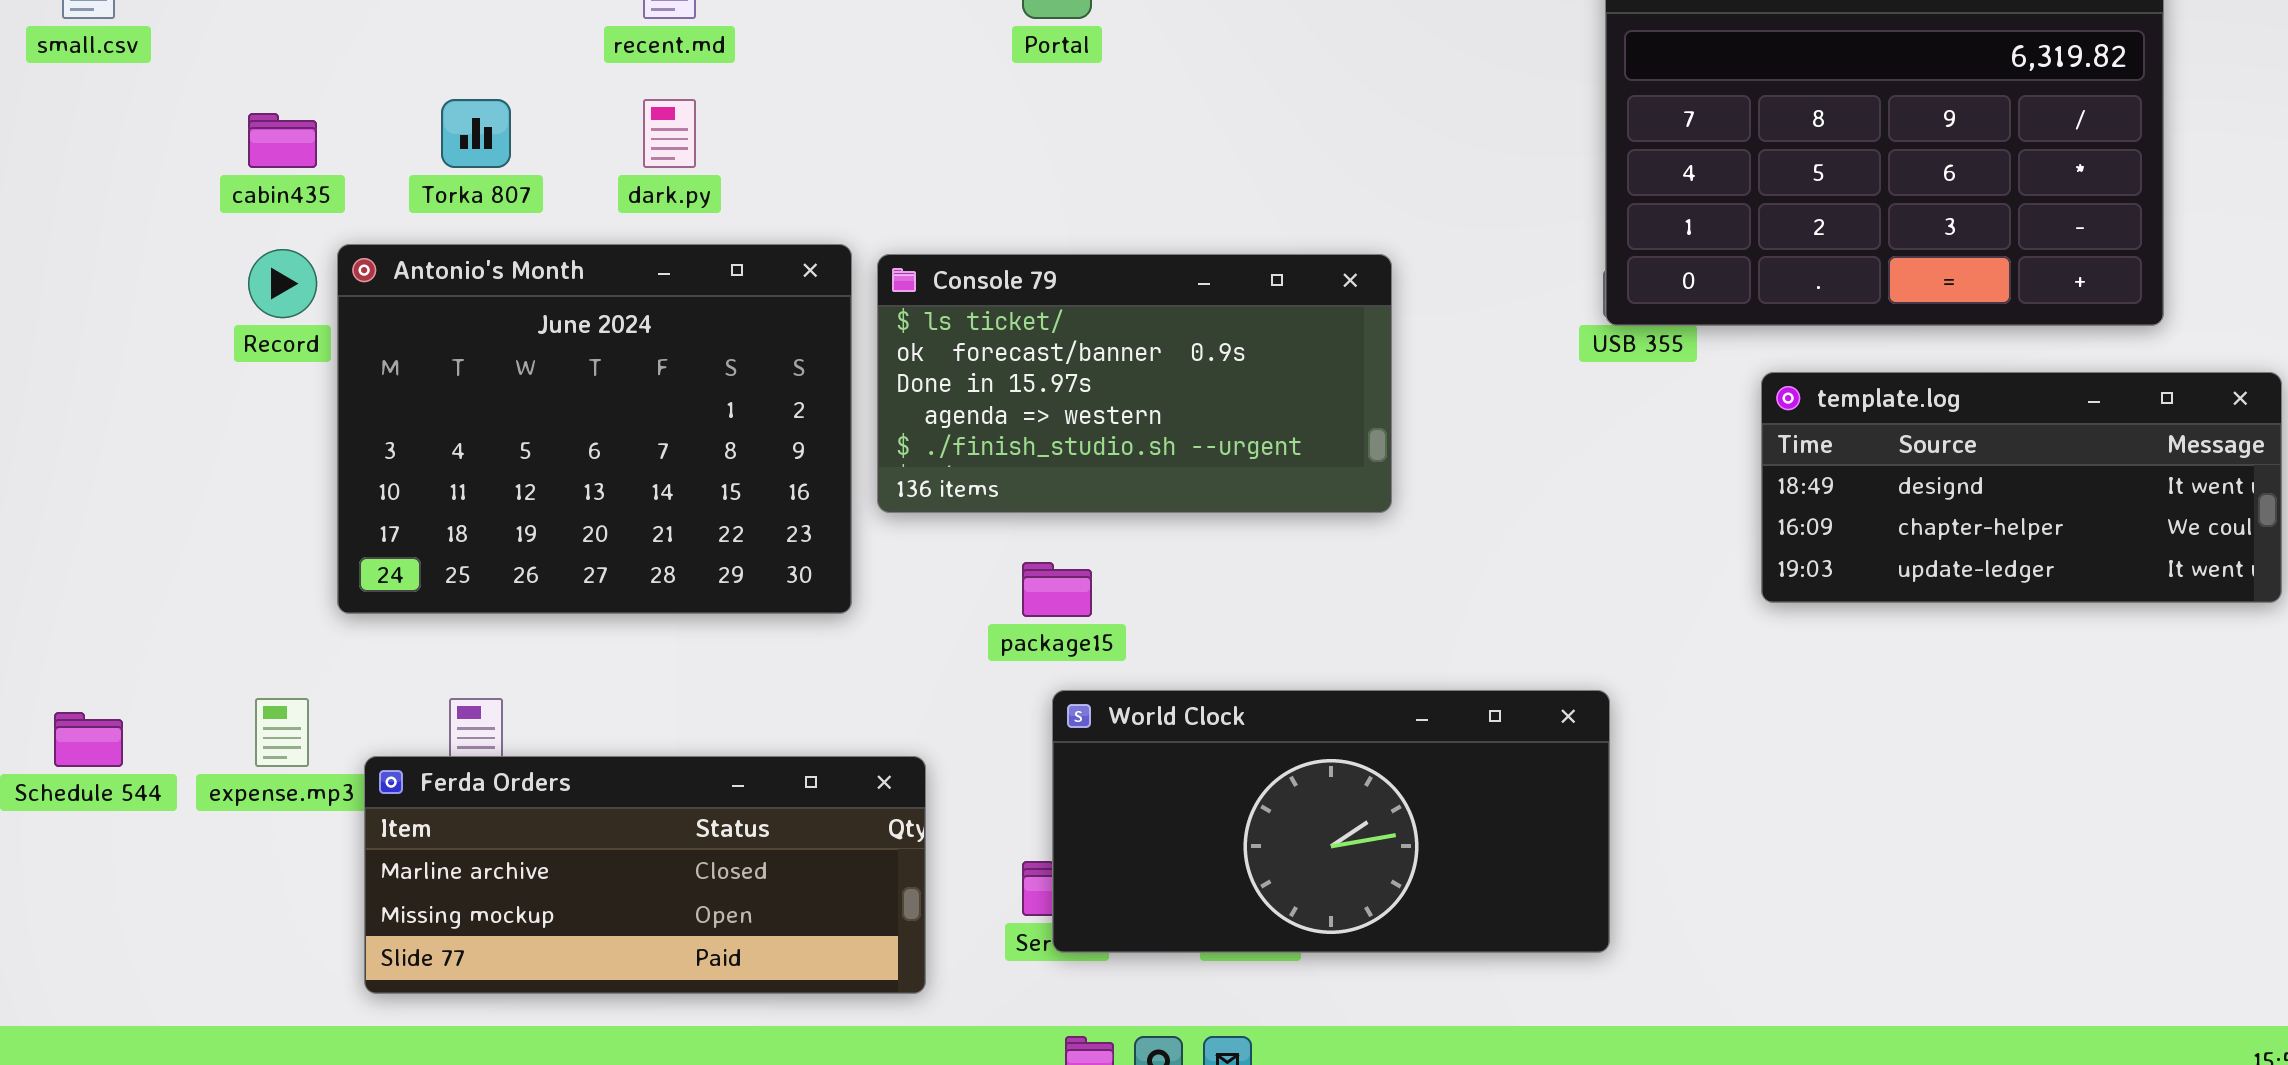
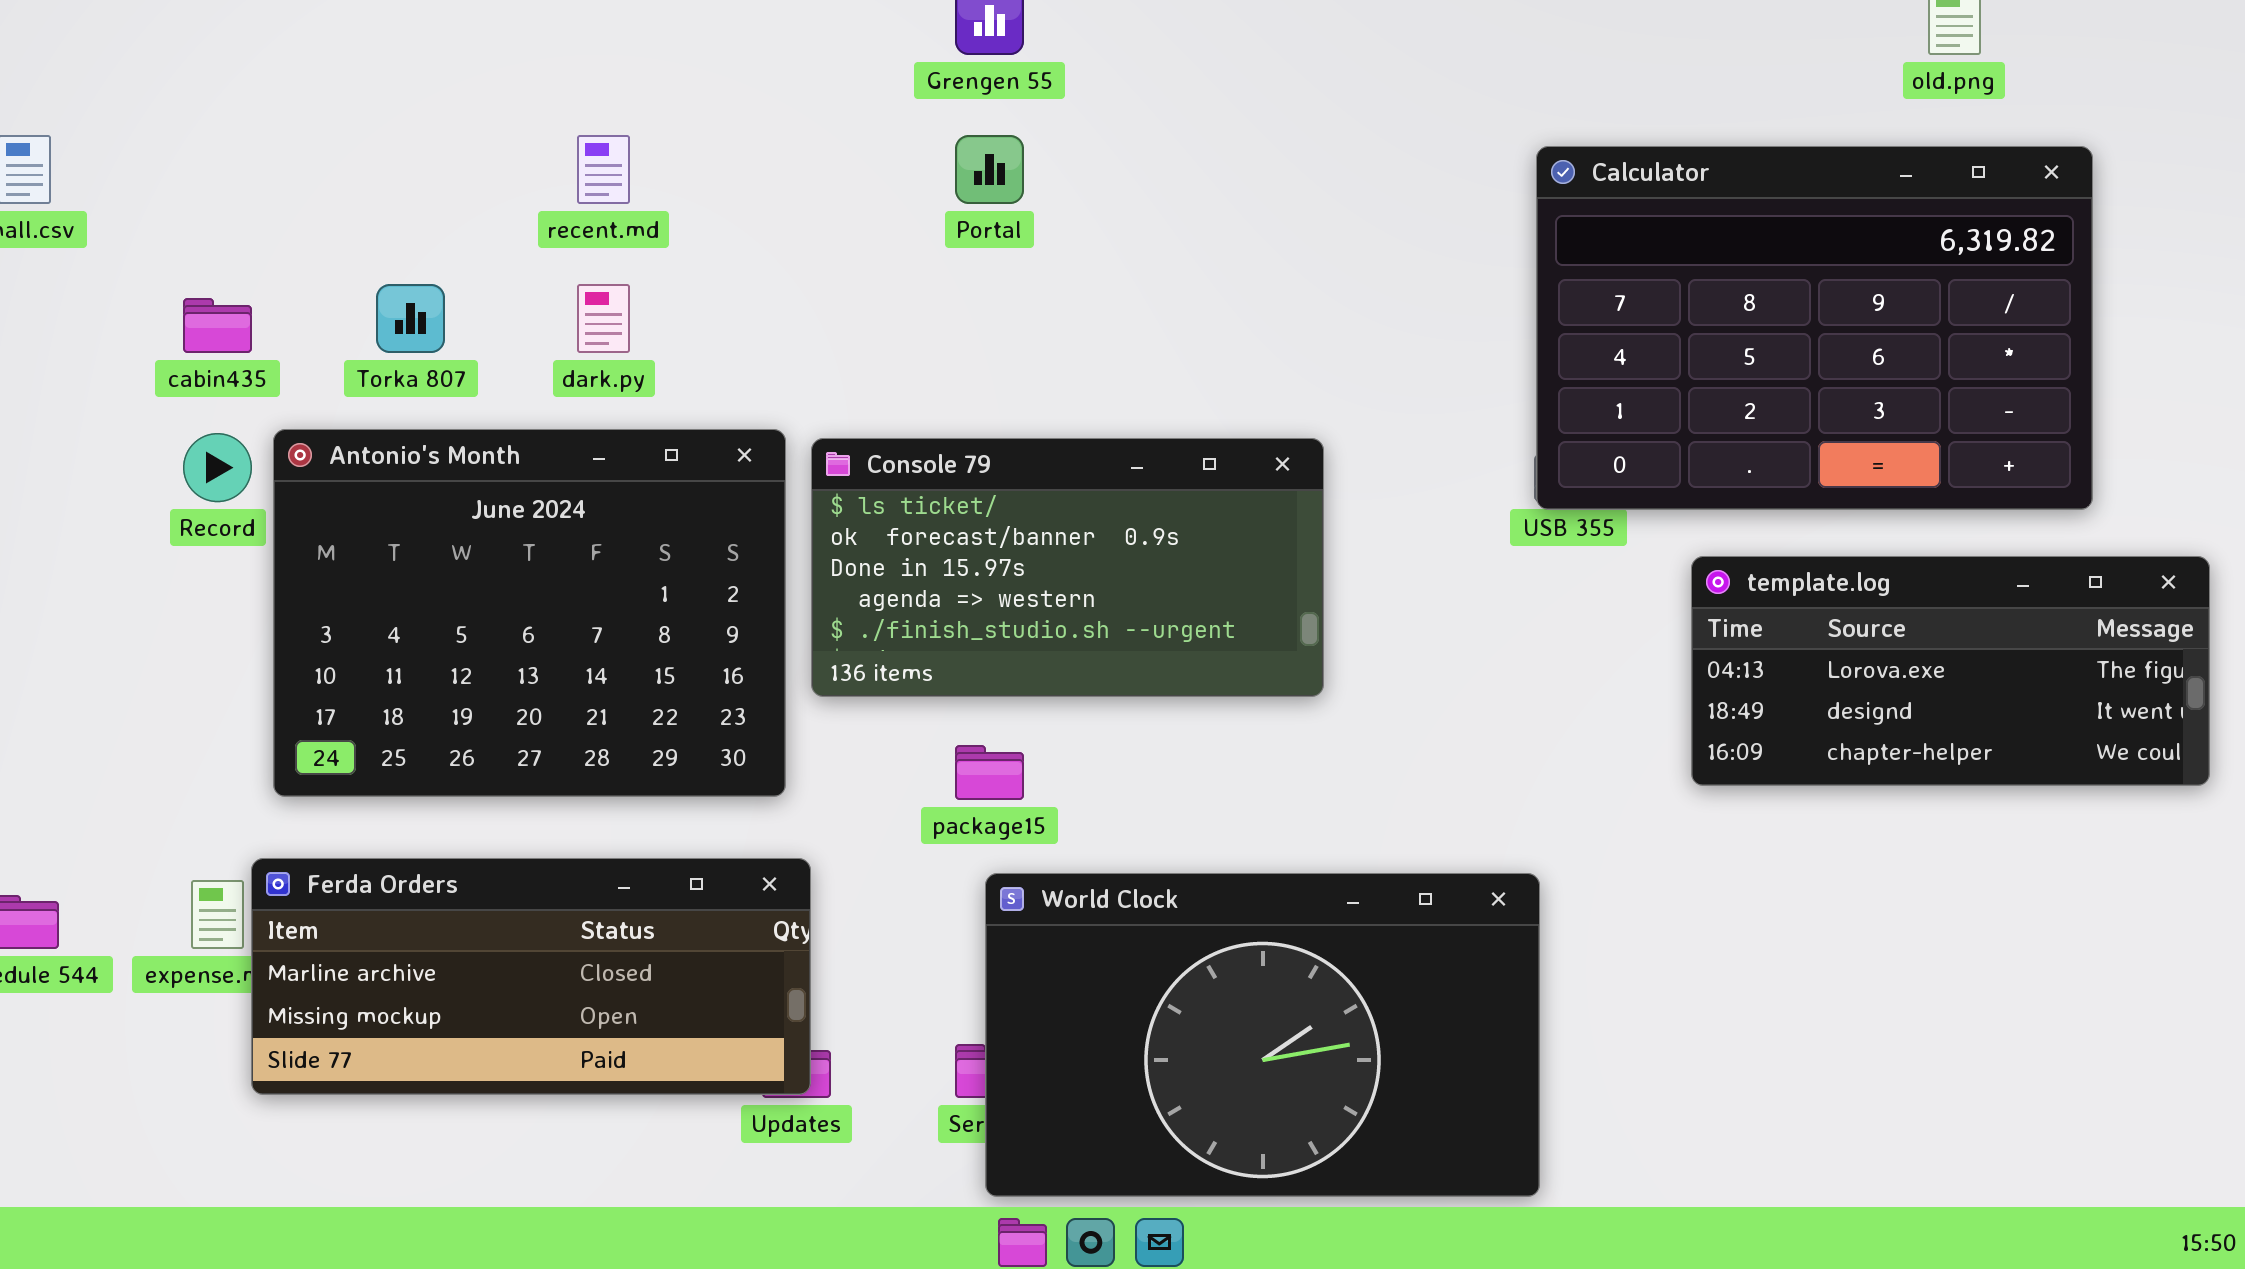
template.log: [1761,372,2282,603] -> [1691,556,2210,786], scrolled up 1 row
World Clock: [1052,690,1610,953] -> [985,873,1540,1197], resized
Ferda Orders: [364,756,926,994] -> [251,858,811,1095], moved

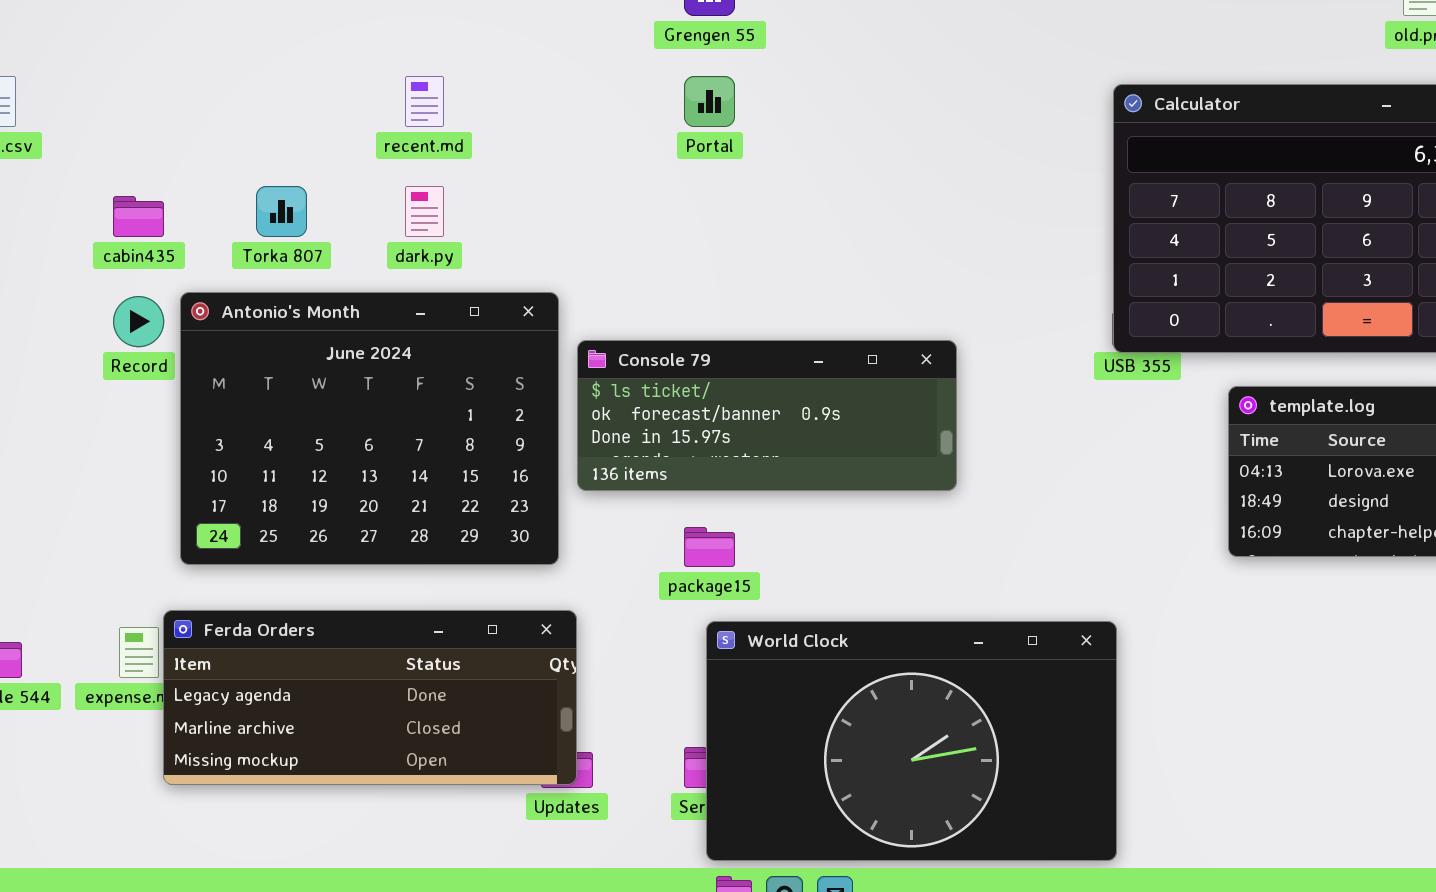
Console 79: [811,438,1324,697] -> [577,340,957,491], resized
Ferda Orders: [251,858,811,1095] -> [163,610,577,785], scrolled up 1 row

